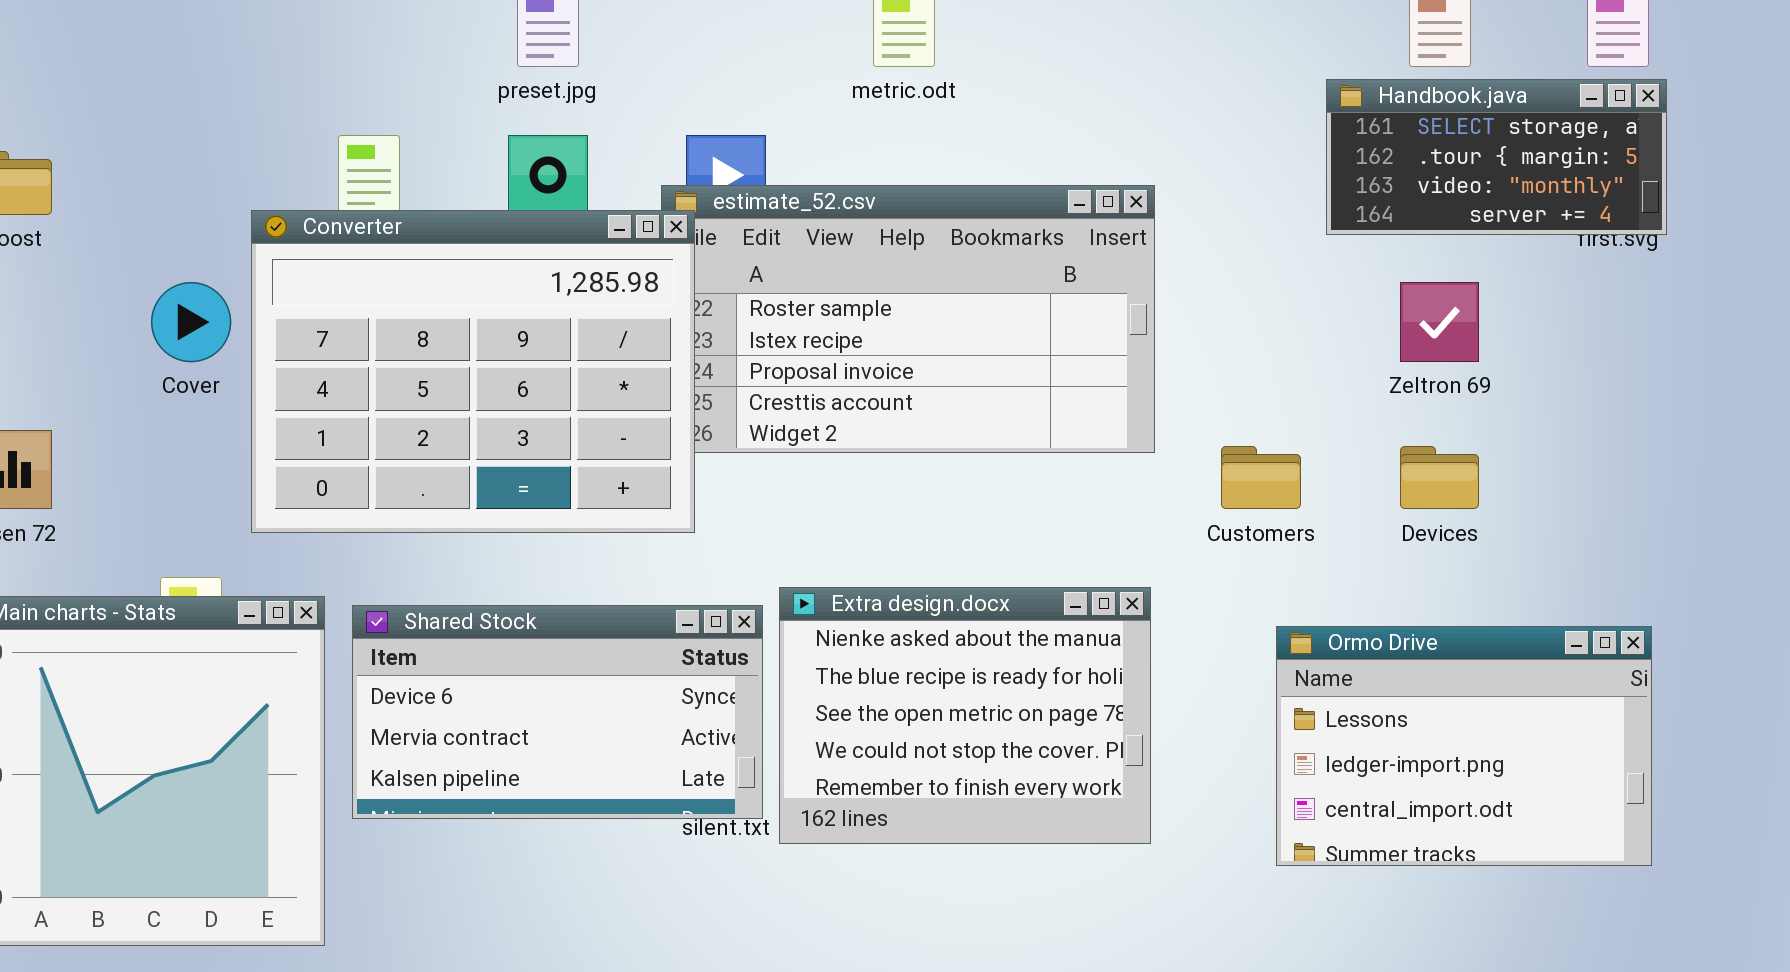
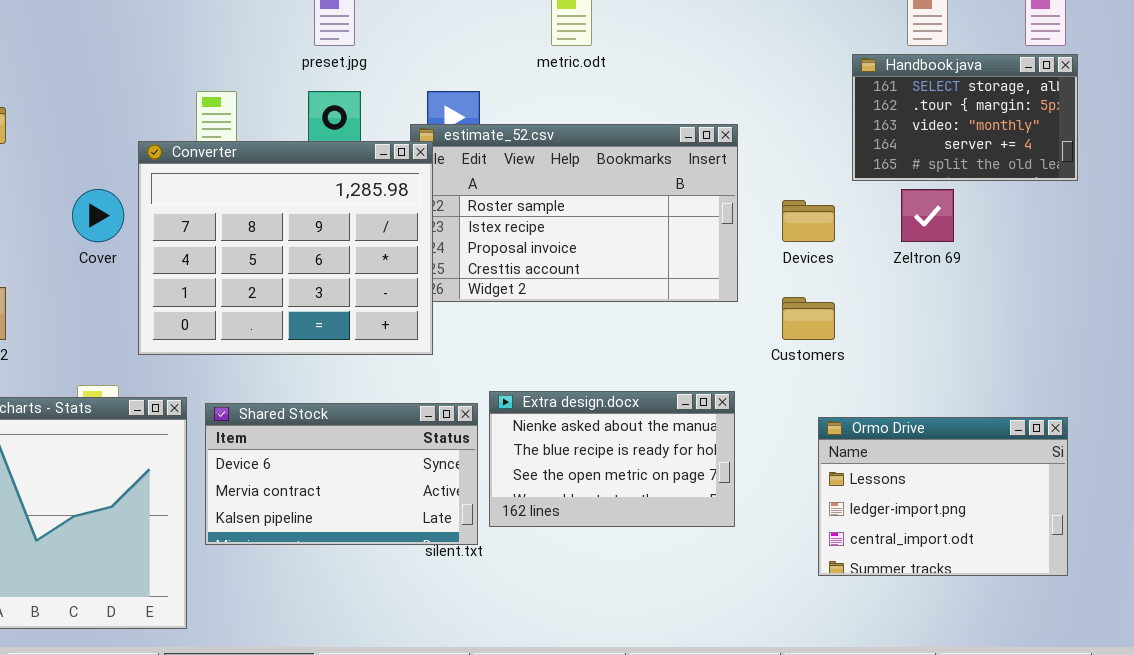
Handbook.java: [1326,79,1667,235] -> [852,54,1078,181], resized
Devices: [1400,446,1479,509] -> [782,200,835,242], moved
Extra design.docx: [779,587,1151,844] -> [489,391,735,527], resized

